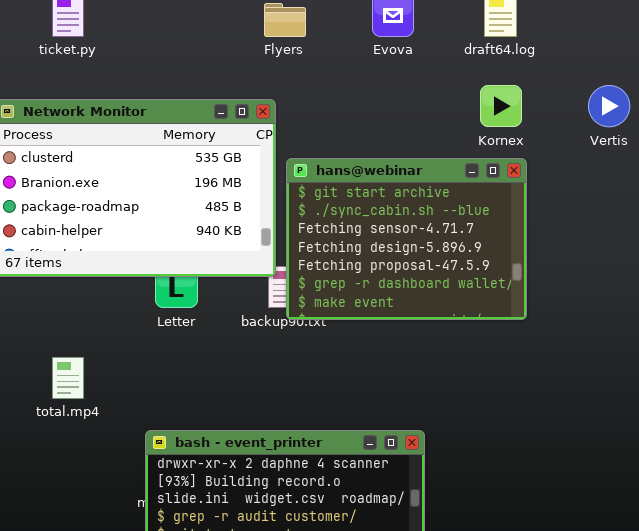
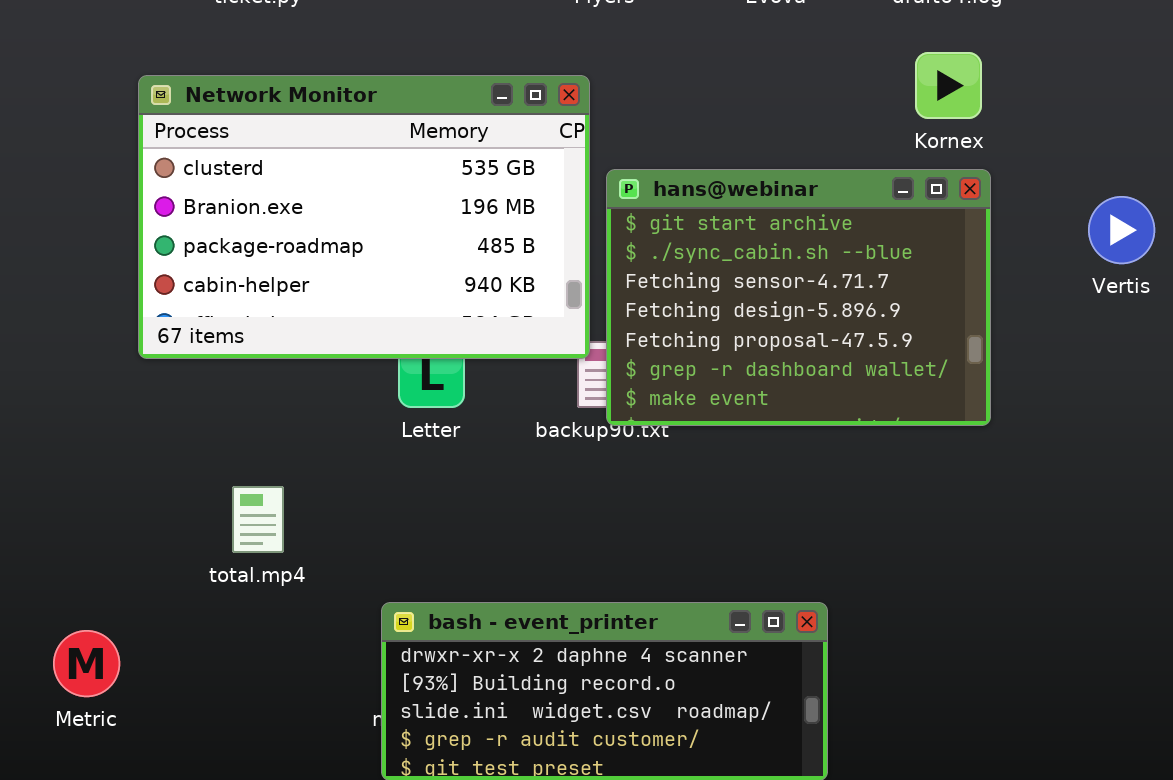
Vertis: [588,85,630,127] -> [1088,196,1155,264], moved

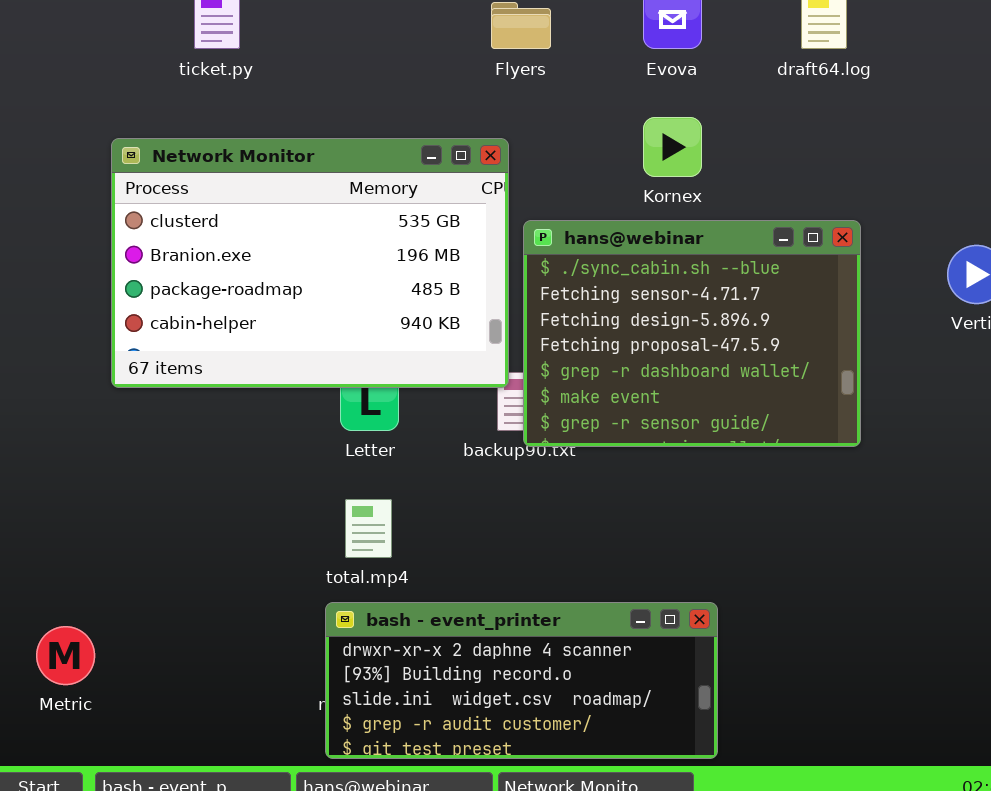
Kornex: [915,52,982,119] -> [643,117,702,177], moved
hans@webinar: [606,169,991,426] -> [523,220,861,447], scrolled down 1 row
total.mp4: [232,486,284,553] -> [345,499,392,558], moved

